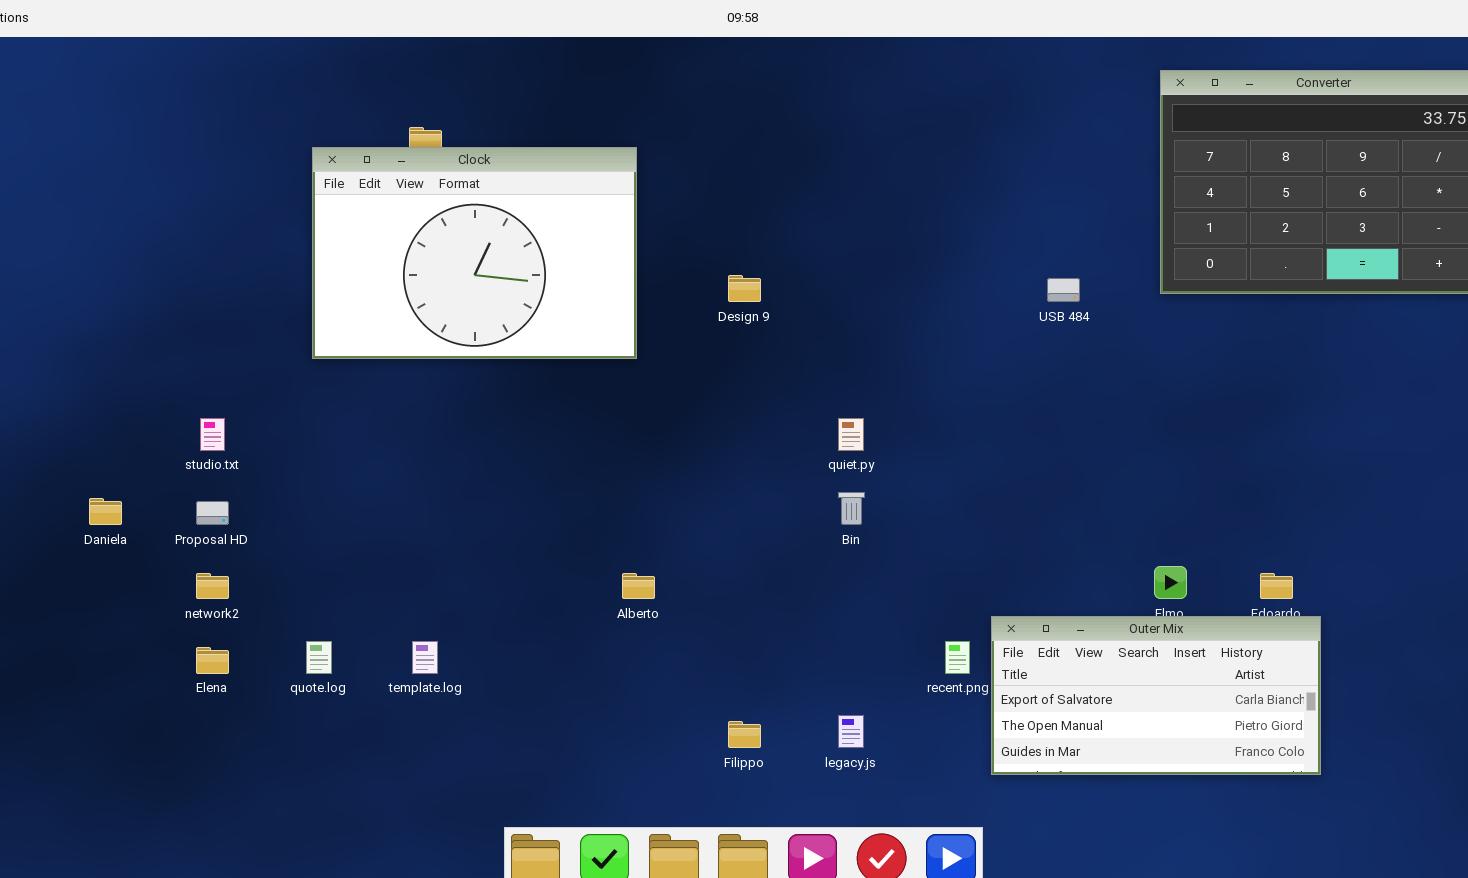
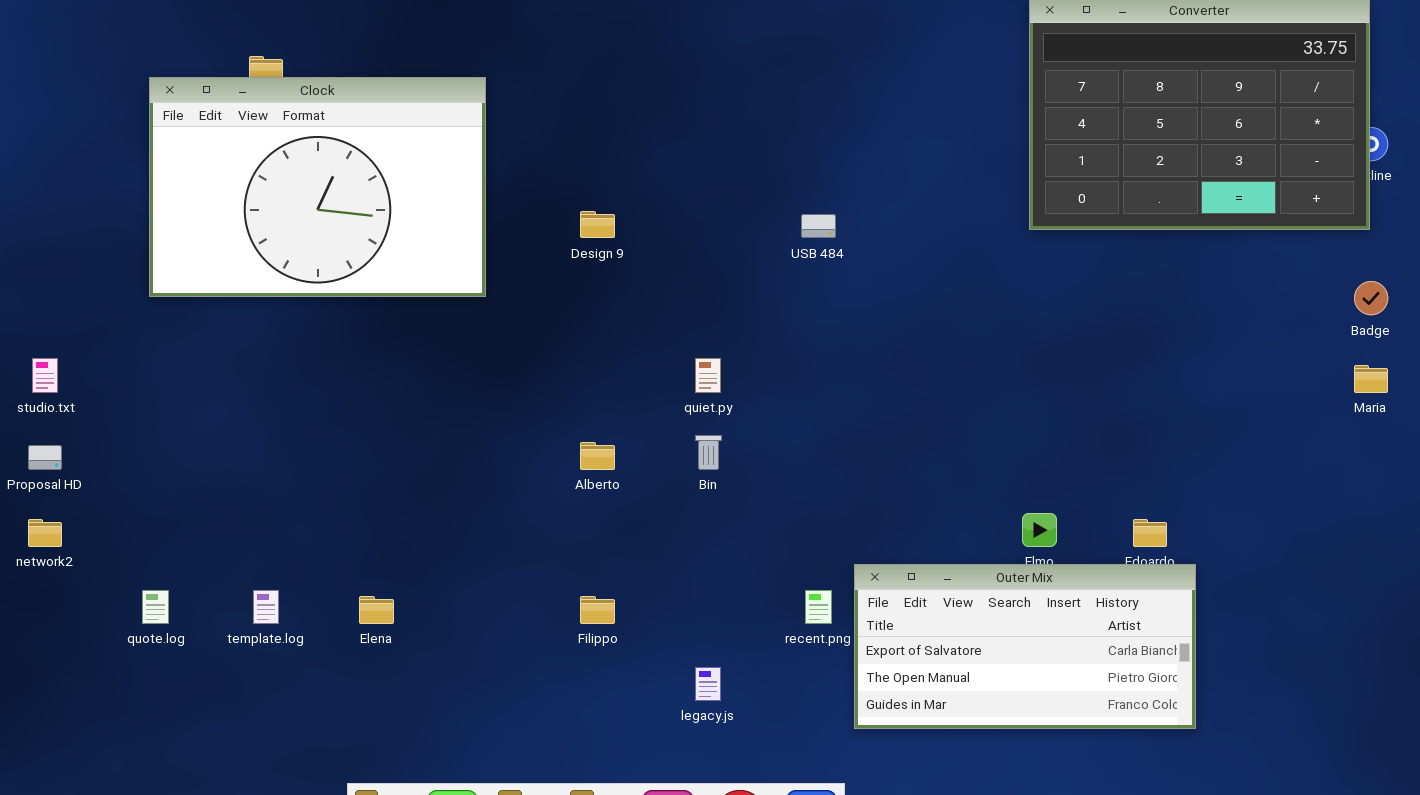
USB 484: [1047,278,1080,302] -> [801,214,836,238], moved
Alberto: [622,573,655,599] -> [580,442,615,470], moved
Elena: [196,647,229,674] -> [359,596,394,624], moved
Filippo: [728,721,761,748] -> [580,596,615,624], moved

